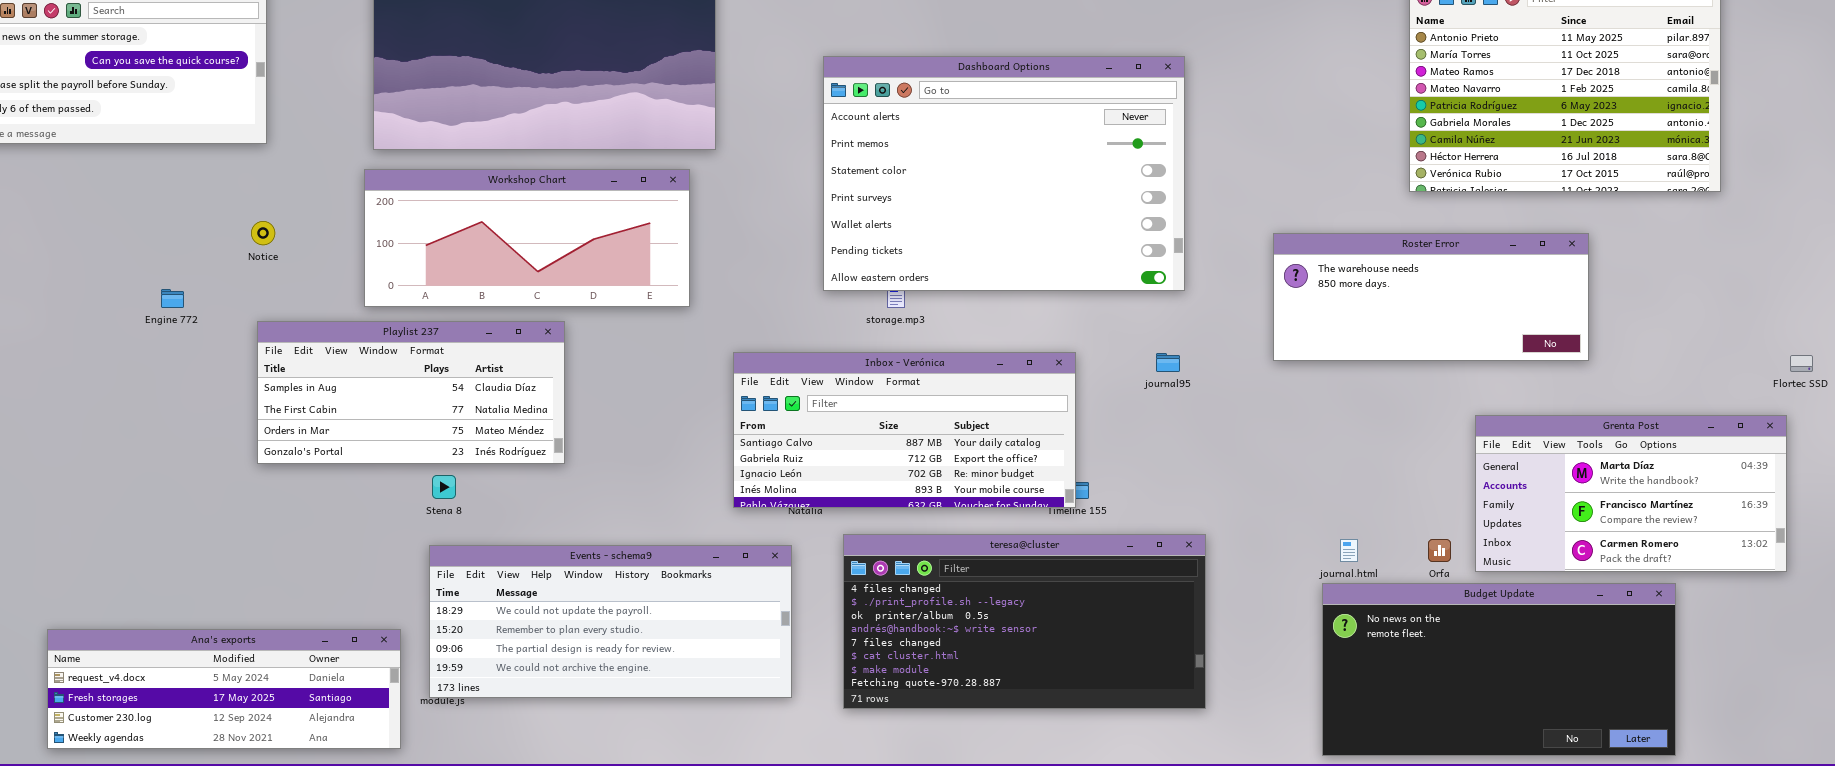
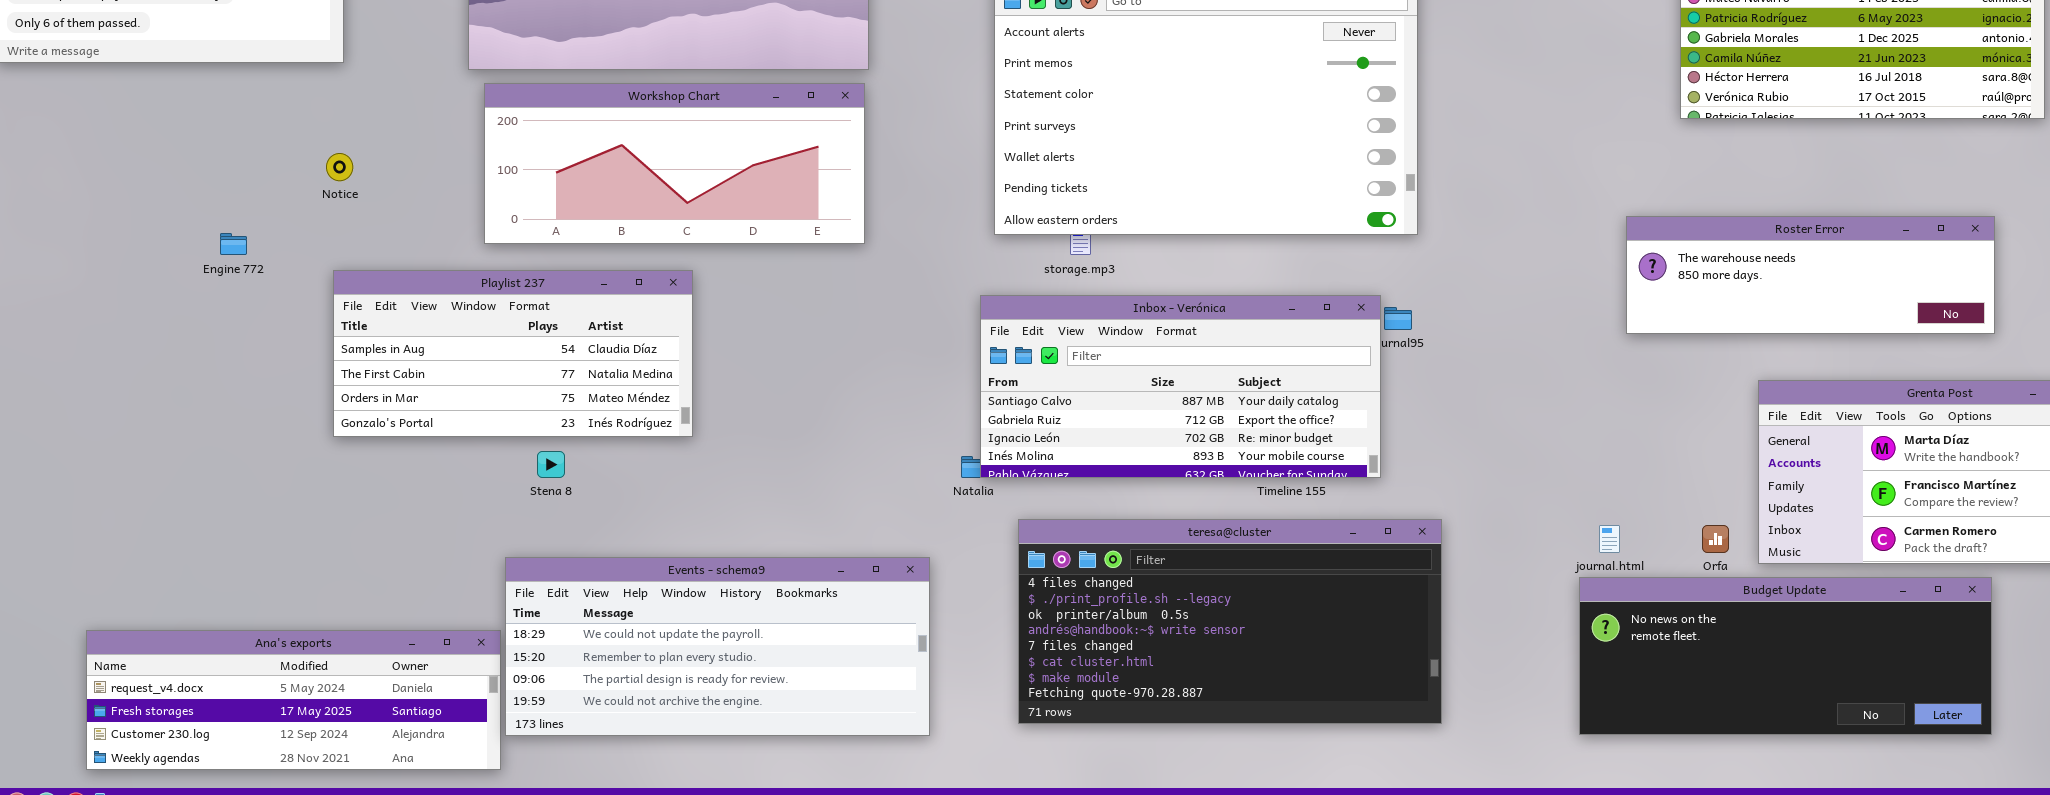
Workshop Chart: [364,169,690,307] -> [484,83,865,244], moved
Roster Error: [1273,233,1589,361] -> [1626,216,1995,334], moved, resized
Inbox - Verónica: [733,352,1076,508] -> [980,295,1381,478], moved
Events - schema9: [429,545,792,698] -> [505,557,930,736], moved
Budget Update: [1322,583,1676,756] -> [1579,577,1992,735], resized

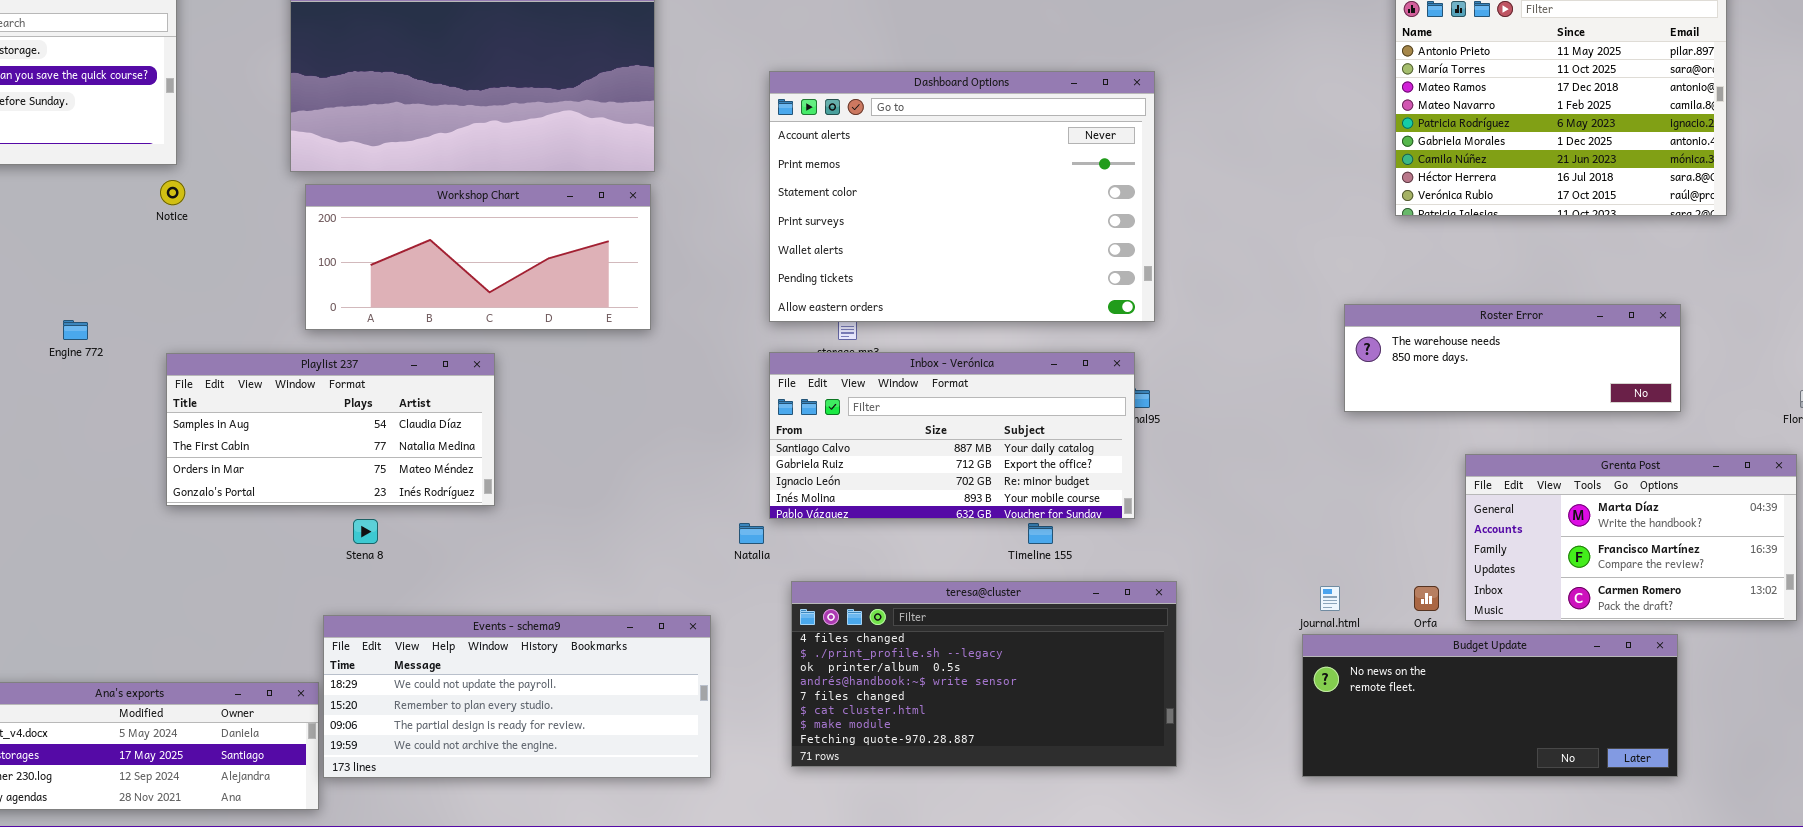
Notice: [326,153,353,181] -> [160,180,185,205], moved
Inbox - Verónica: [980,295,1381,478] -> [769,352,1135,519], moved

